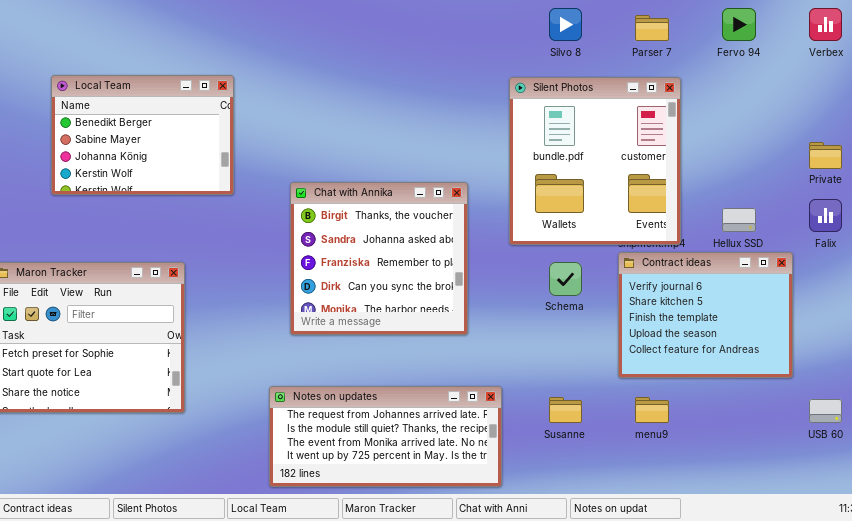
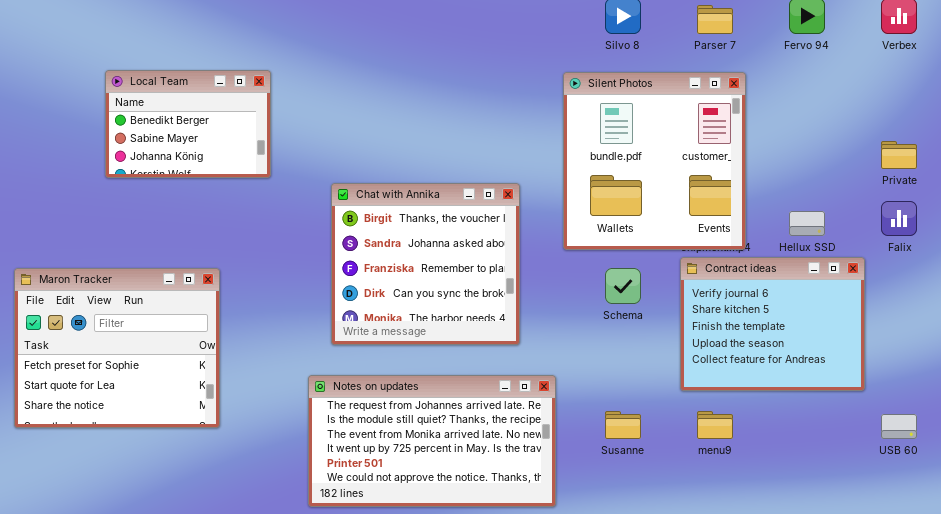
Local Team: [51,75,234,195] -> [105,70,271,178], resized
Notes on updates: [269,386,502,487] -> [308,375,556,507], resized

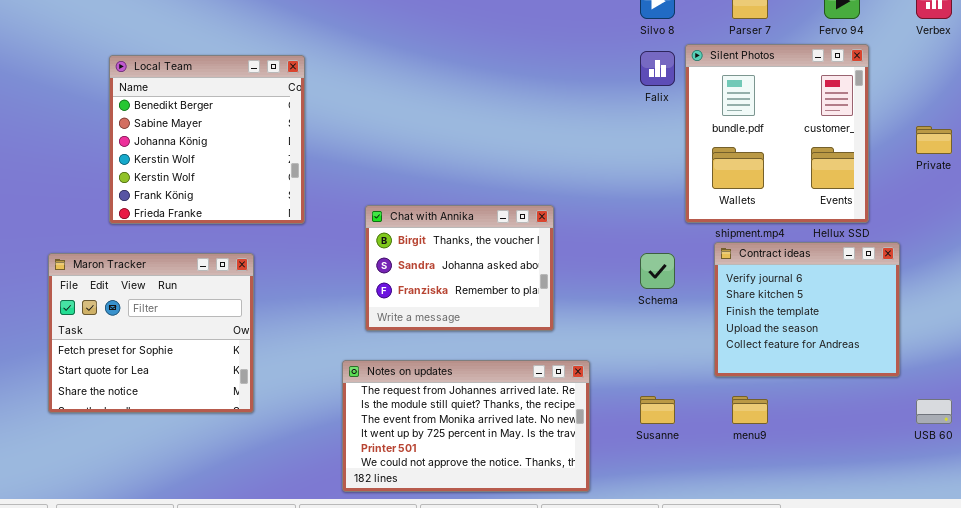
Local Team: [105,70,271,178] -> [109,55,305,224], resized
Silent Photos: [563,72,746,250] -> [685,44,869,223], moved
Chat with Annika: [331,183,520,345] -> [365,205,554,331], resized
Falix: [881,201,917,236] -> [640,51,675,86], moved

